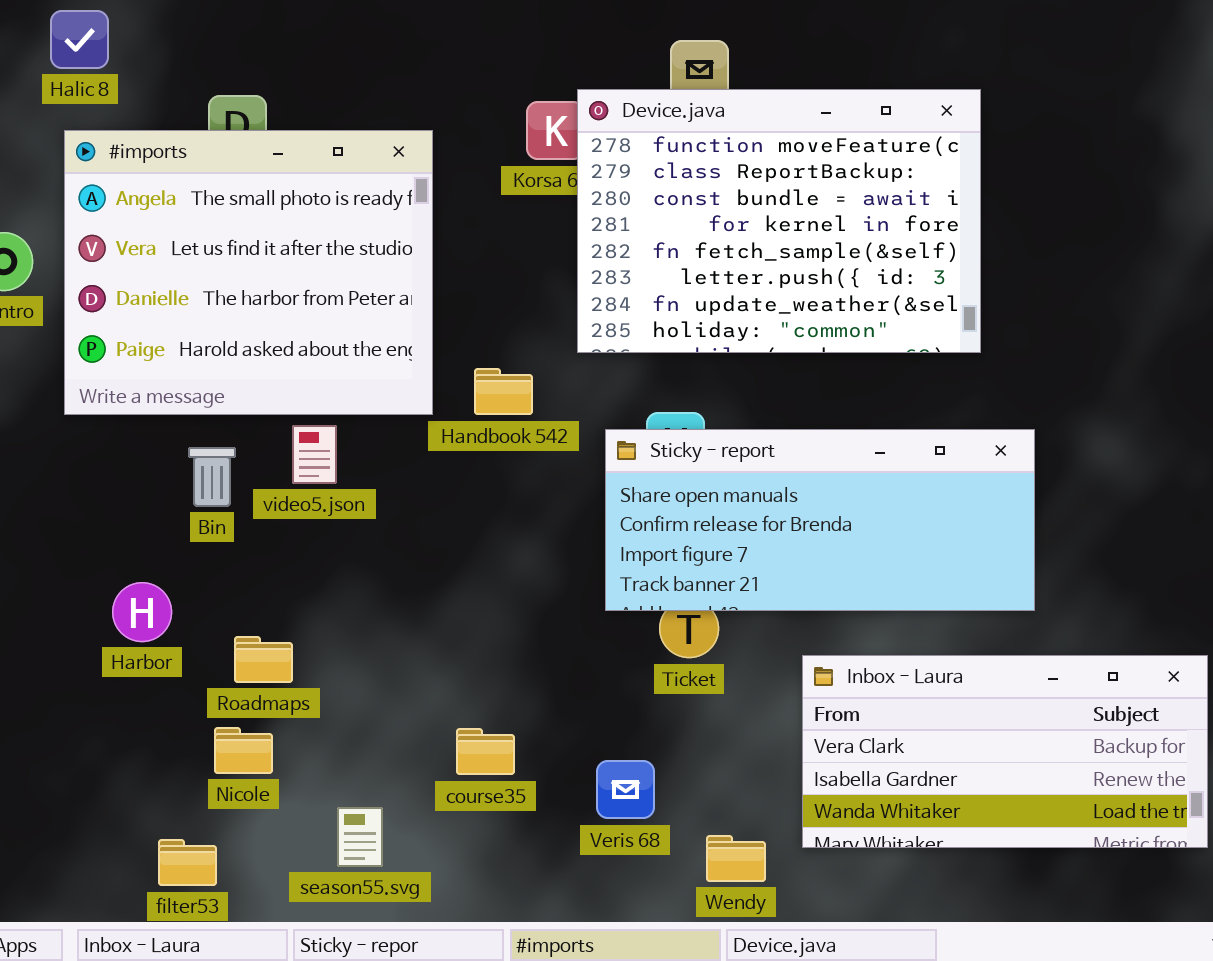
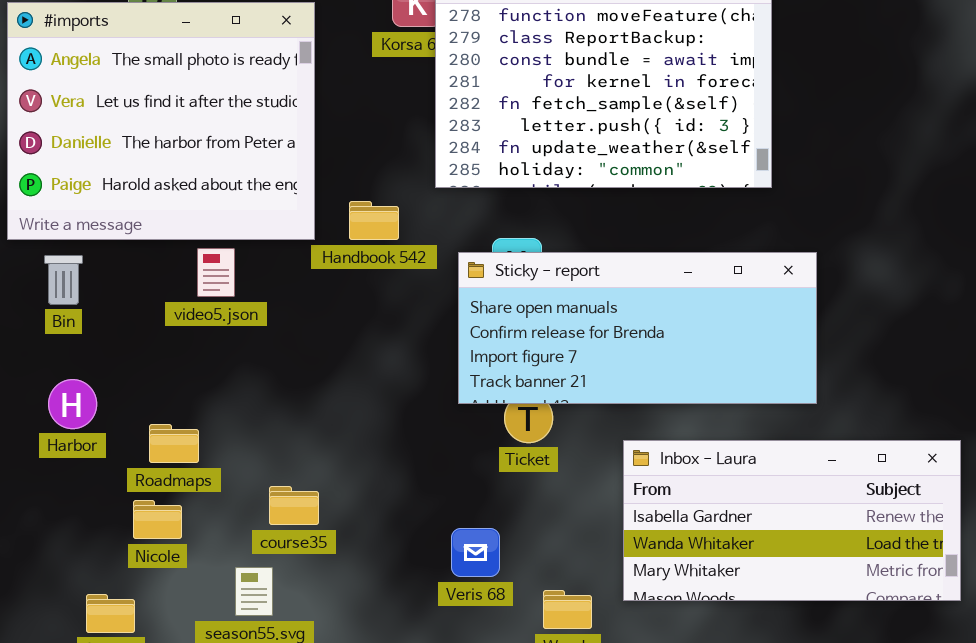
Bin: [188,447,236,507] -> [44,255,83,305], moved
Inbox - Laura: [802,655,1208,848] -> [623,440,961,601], scrolled down 1 row
course35: [456,728,515,775] -> [269,486,319,525], moved

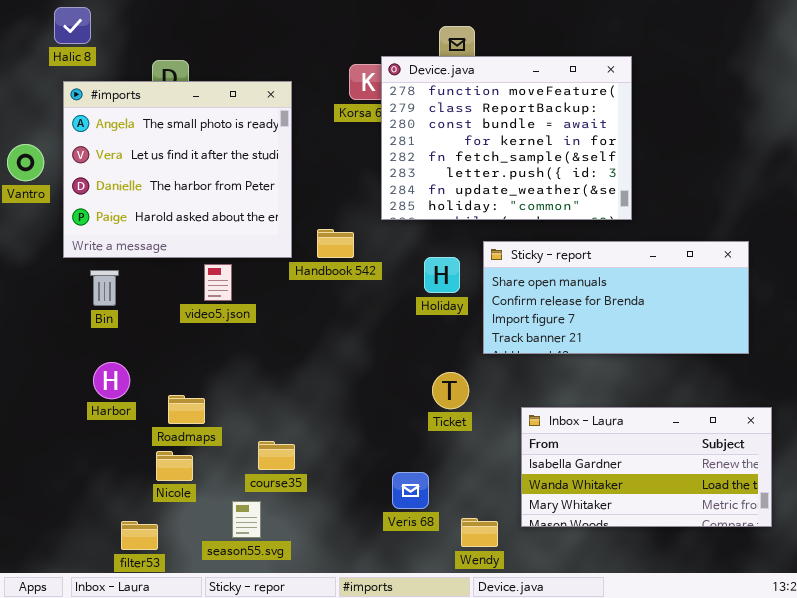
Sticky - report: [458,252,817,404] -> [483,241,749,354], moved

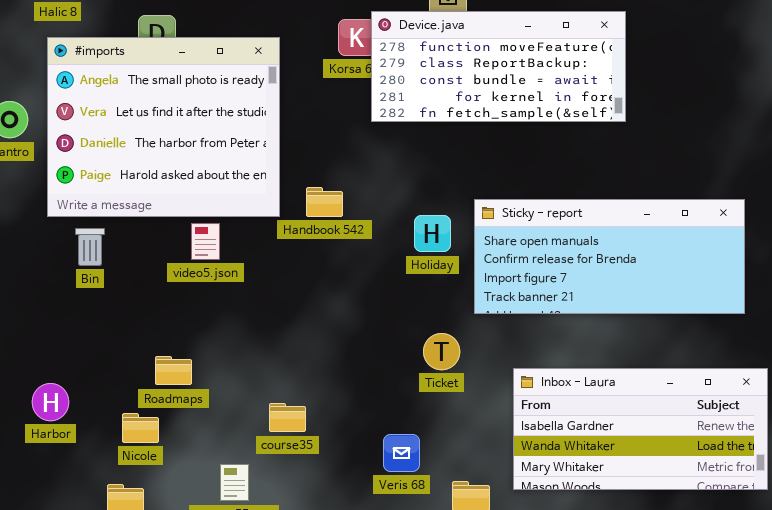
Device.java: [381,56,632,220] -> [371,11,626,122], resized
Harbor: [93,362,130,399] -> [32,383,69,421], moved
course35: [258,441,295,470] -> [269,403,306,432], moved
Nicole: [156,451,193,481] -> [122,413,159,443], moved

